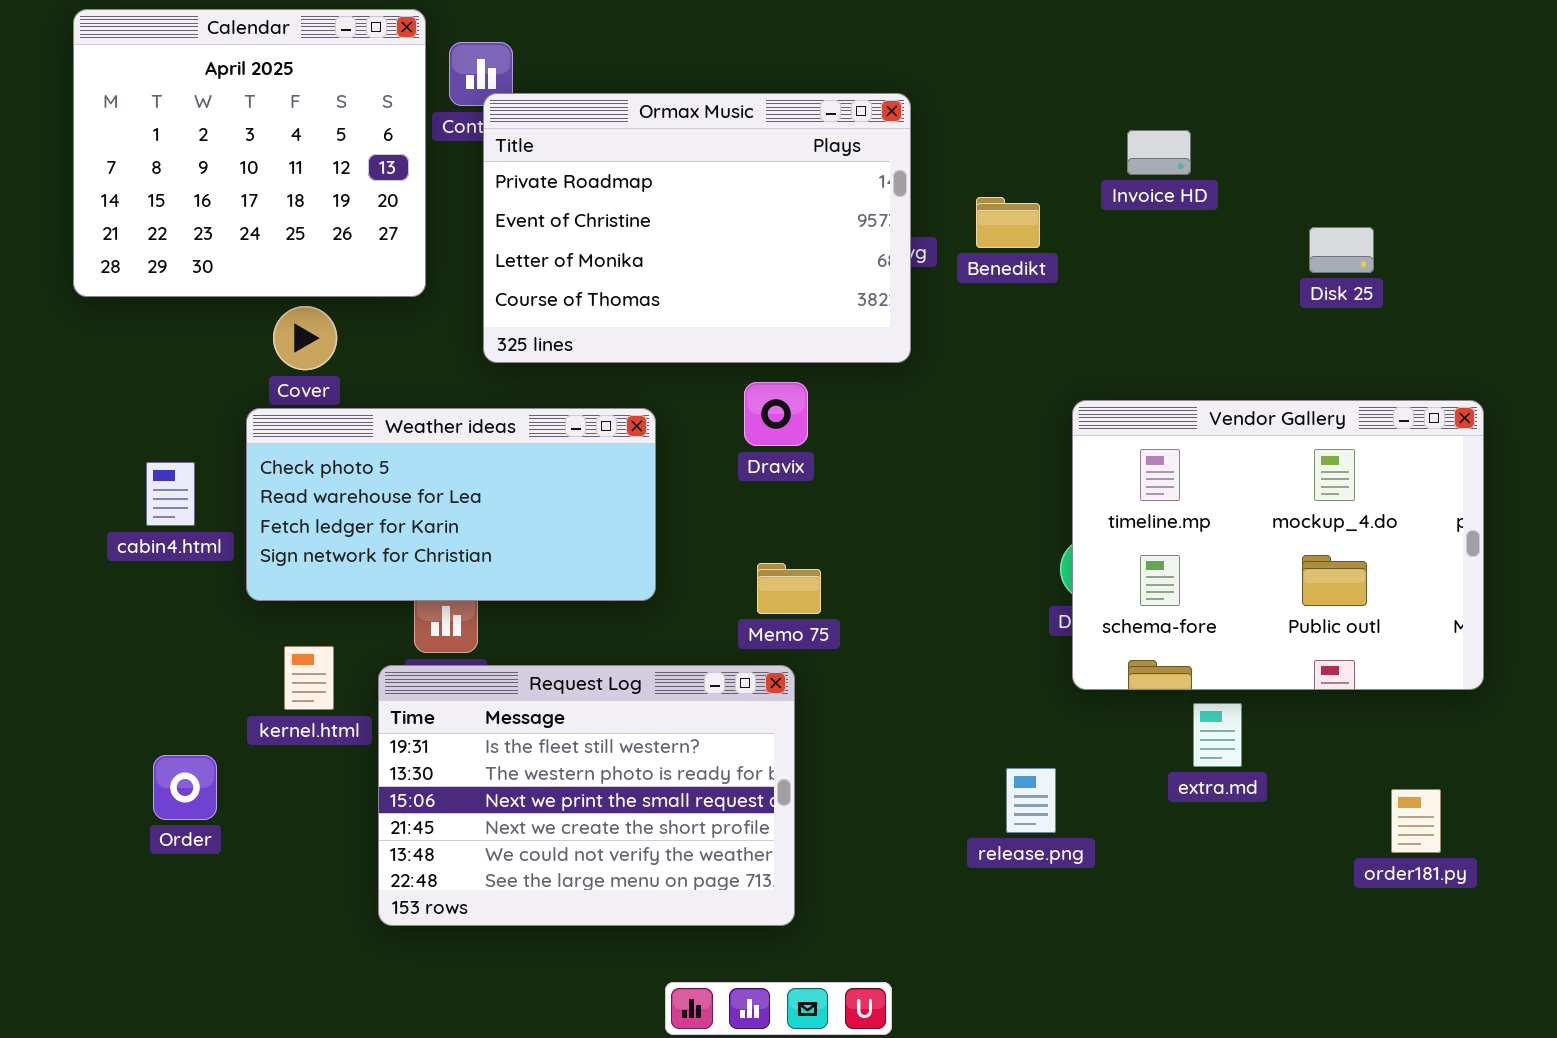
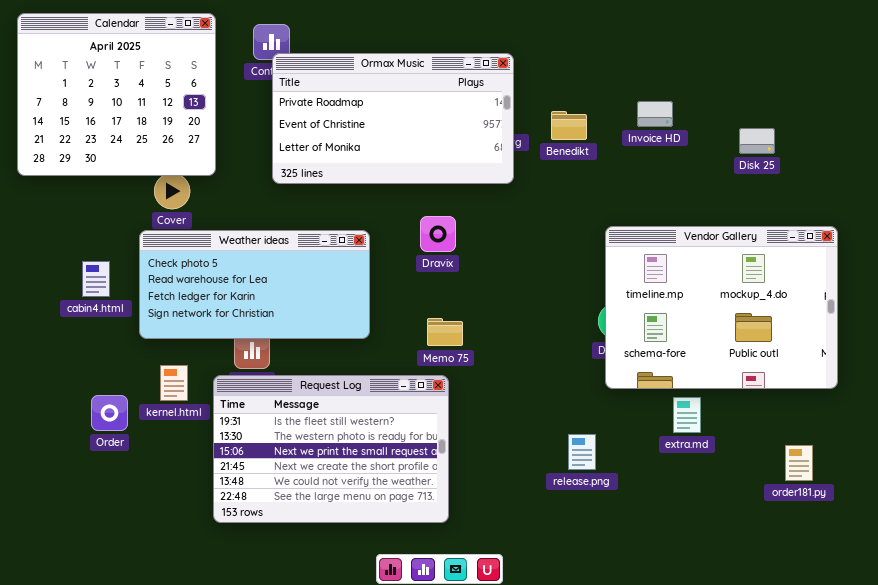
Calendar: [73,9,426,297] -> [17,13,216,176], moved
Ormax Music: [483,93,911,363] -> [272,53,514,184], resized
Invoice HD: [1127,130,1191,175] -> [637,101,673,127], moved
Order: [153,755,217,820] -> [91,395,128,431], moved

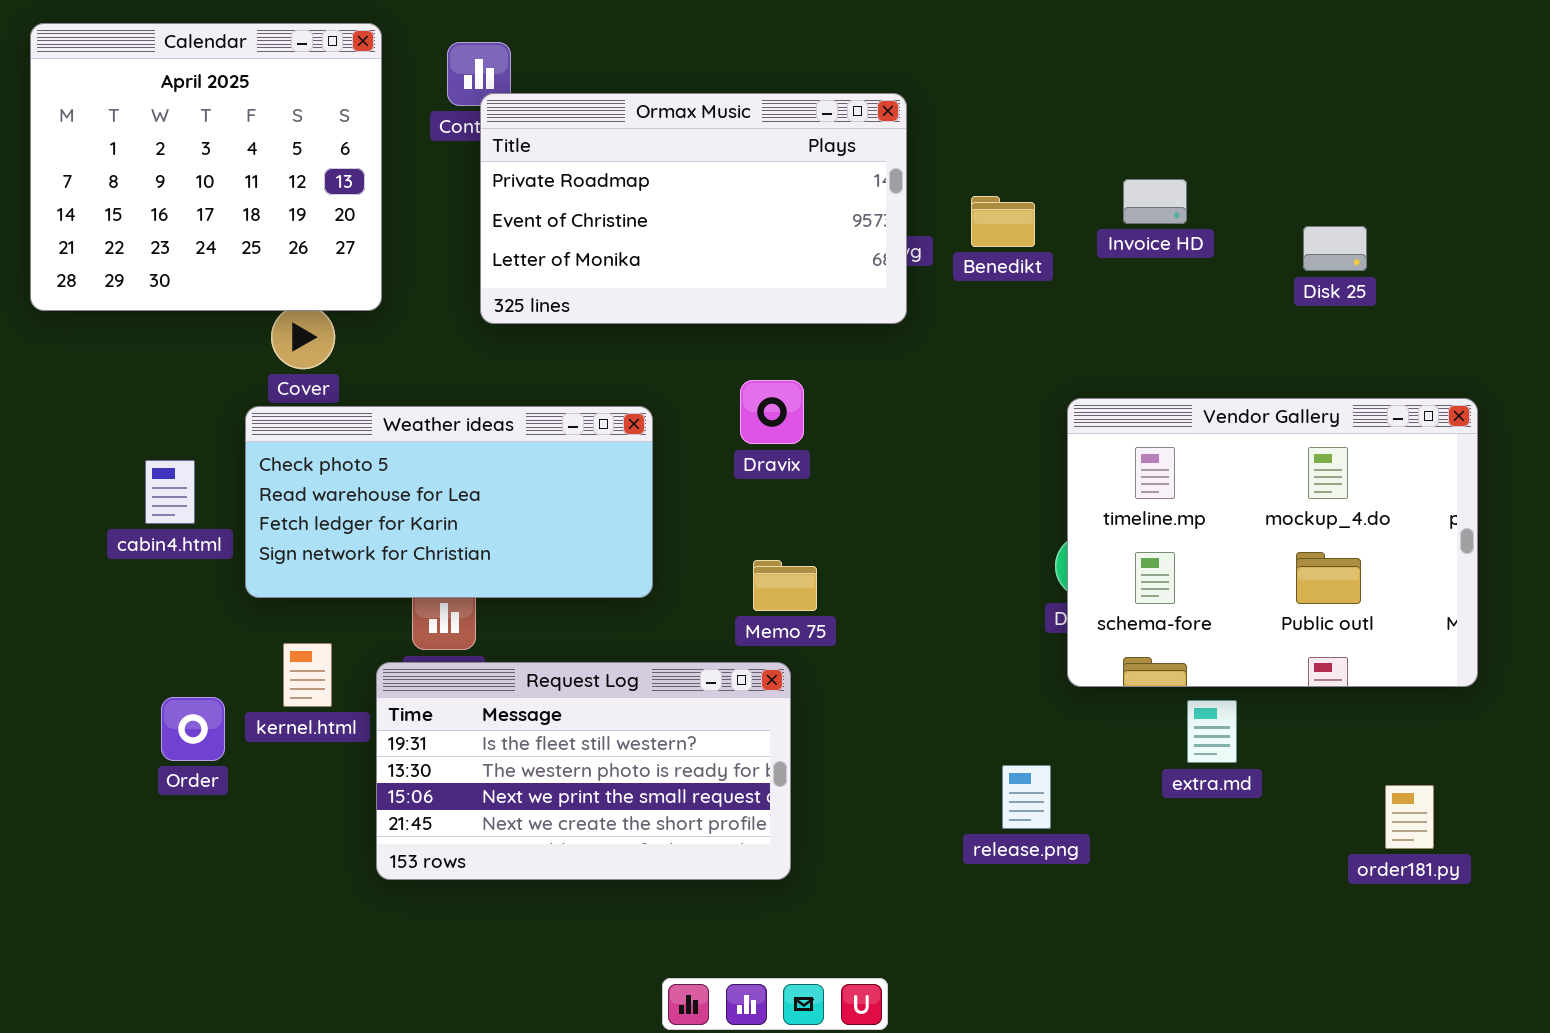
Request Log: [213,375,449,523] -> [376,662,791,880], resized

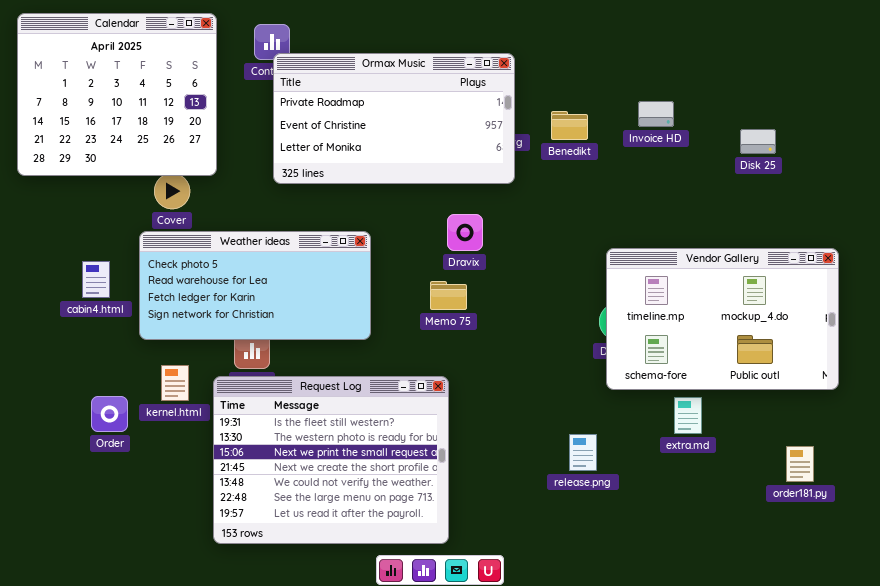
Dravix: [740,380,804,444] -> [447,214,483,251], moved
Vendor Gallery: [1067,398,1478,687] -> [606,248,839,390], resized
Memo 75: [753,560,817,611] -> [430,281,467,310], moved
Request Log: [376,662,791,880] -> [213,376,449,544], resized

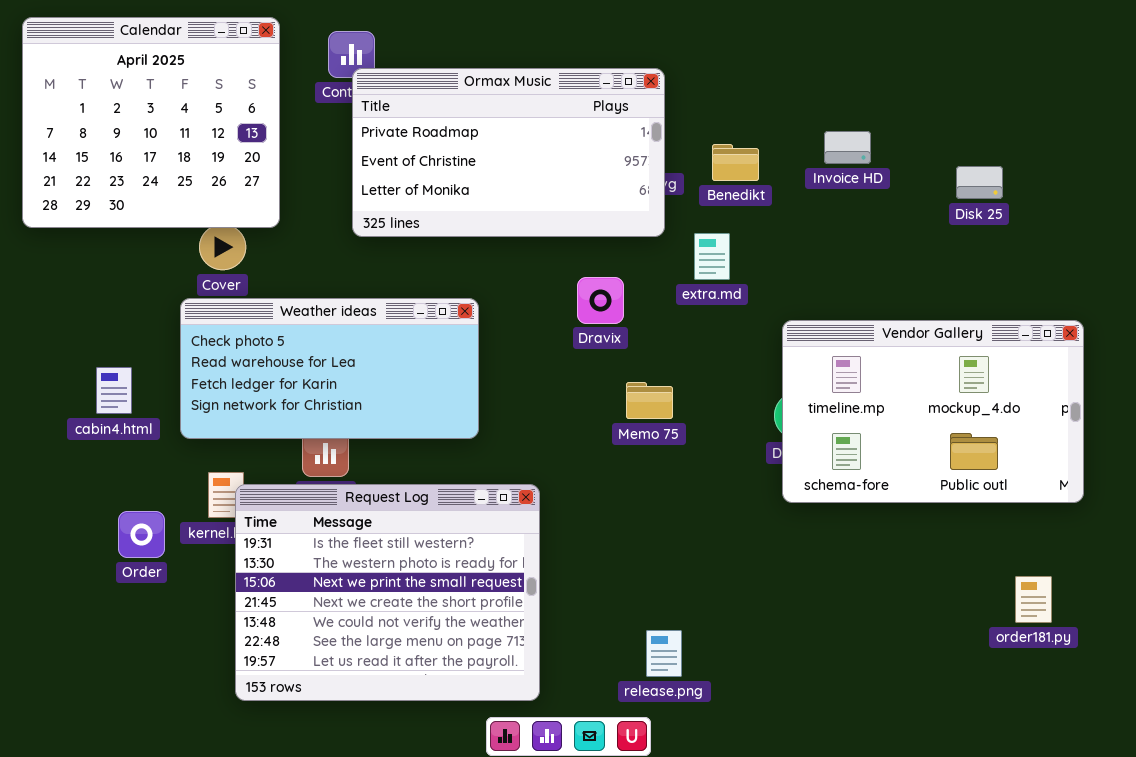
cabin4.html: [82,261,110,298] -> [96,367,132,414], moved
Memo 75: [430,281,467,310] -> [626,382,673,419], moved
Request Log: [213,376,449,544] -> [235,484,540,701], moved
extra.md: [674,397,702,434] -> [694,233,730,280], moved
release.png: [569,434,597,471] -> [646,630,682,677], moved

